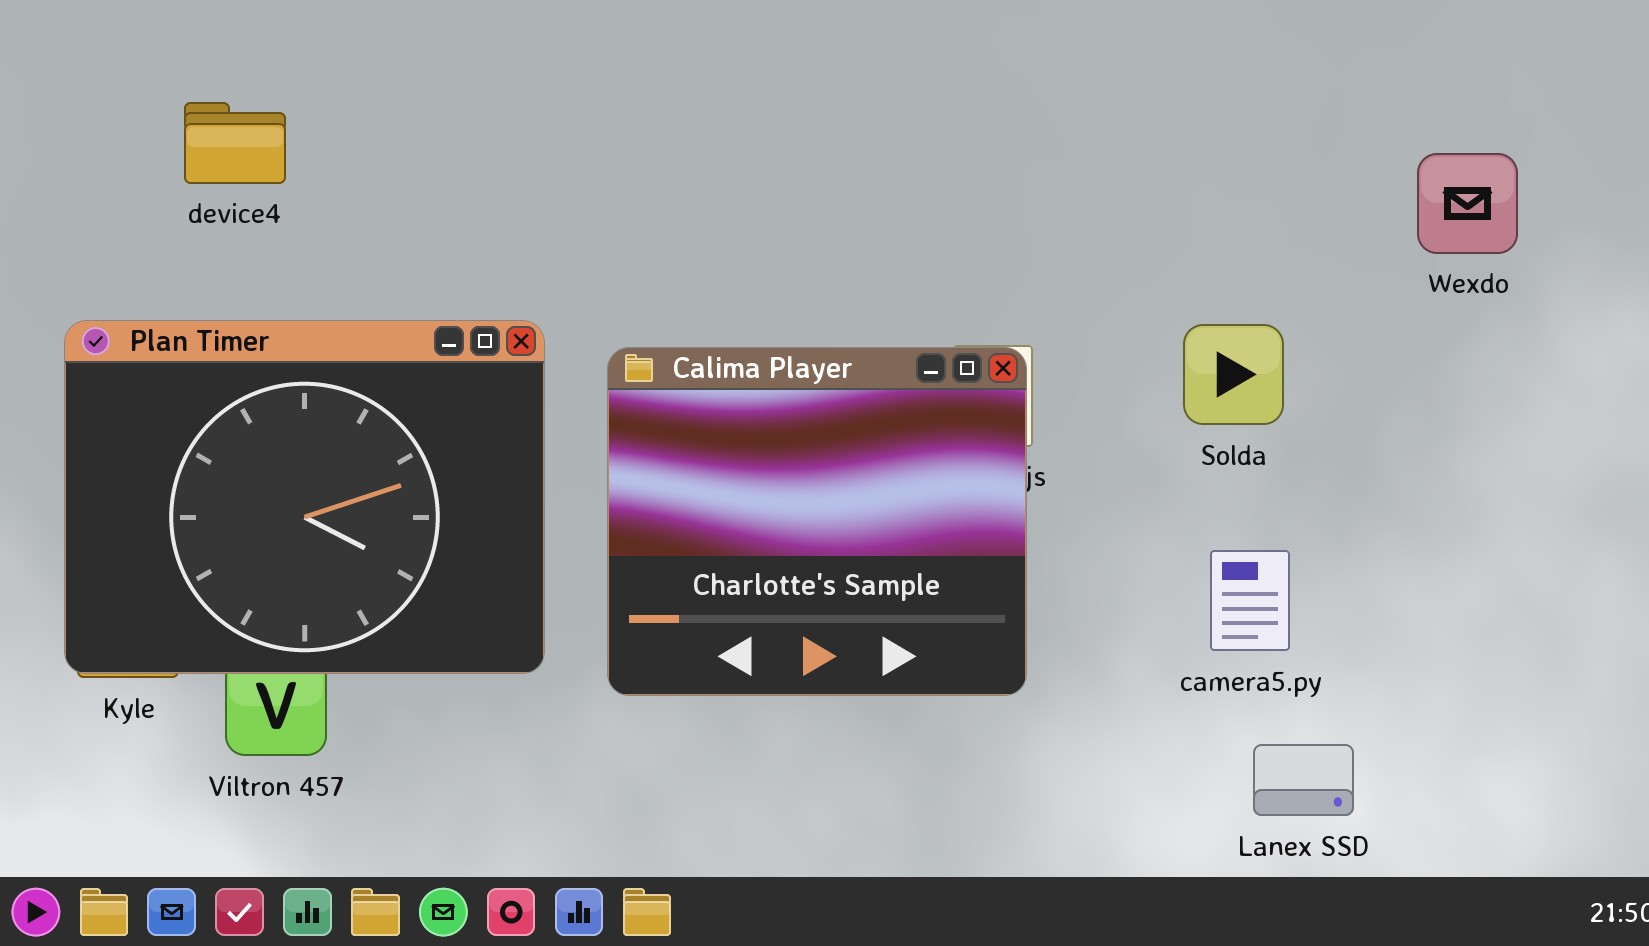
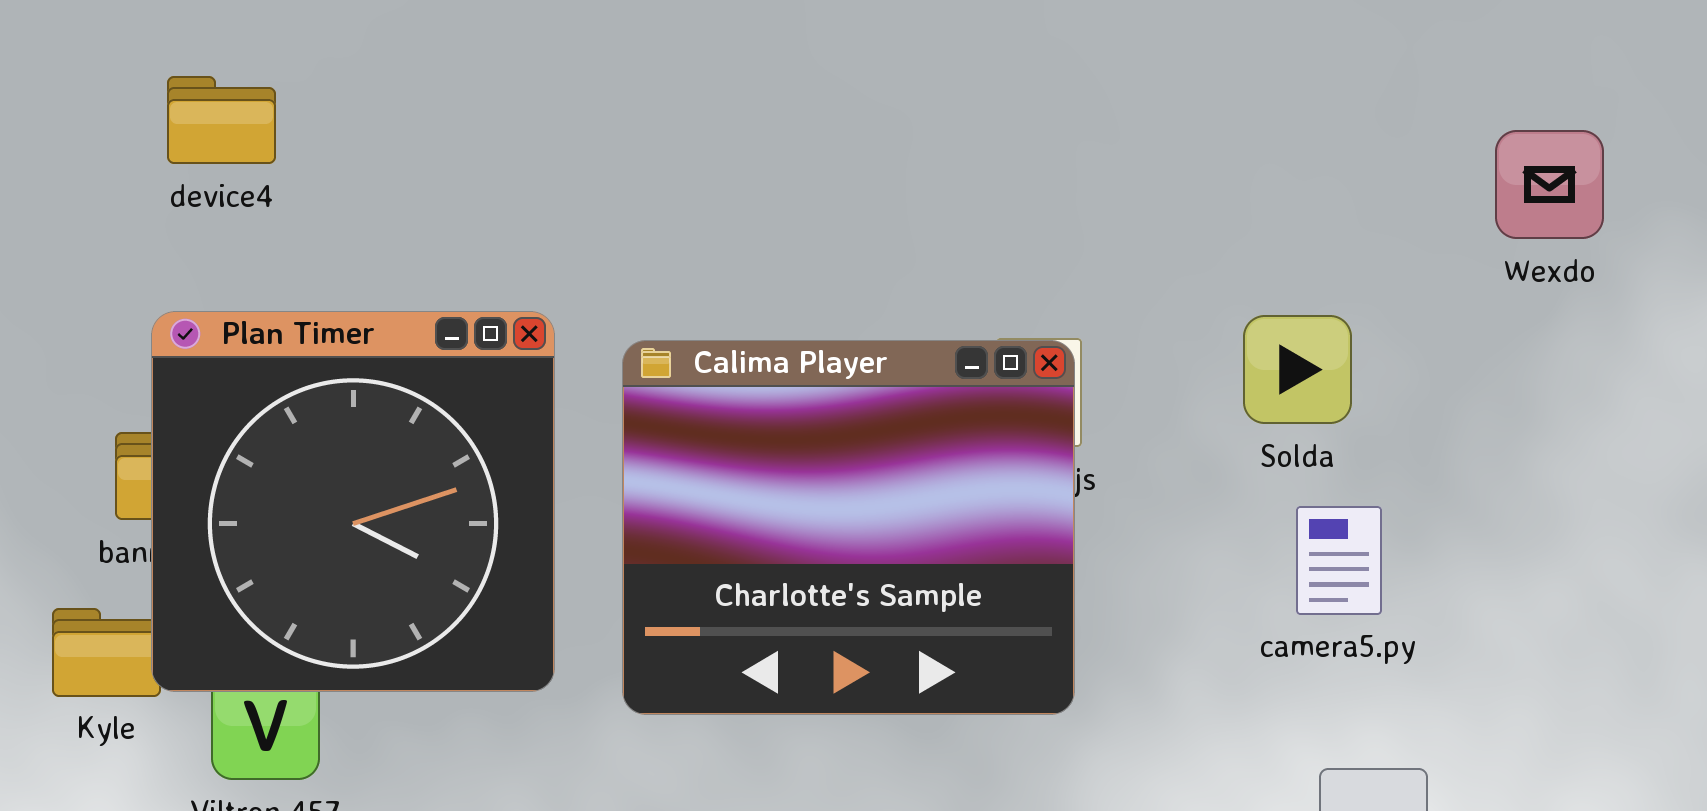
Plan Timer: [64,320,545,674] -> [151,311,555,692], resized
camera5.py: [1210,550,1290,651] -> [1296,506,1382,615], moved

